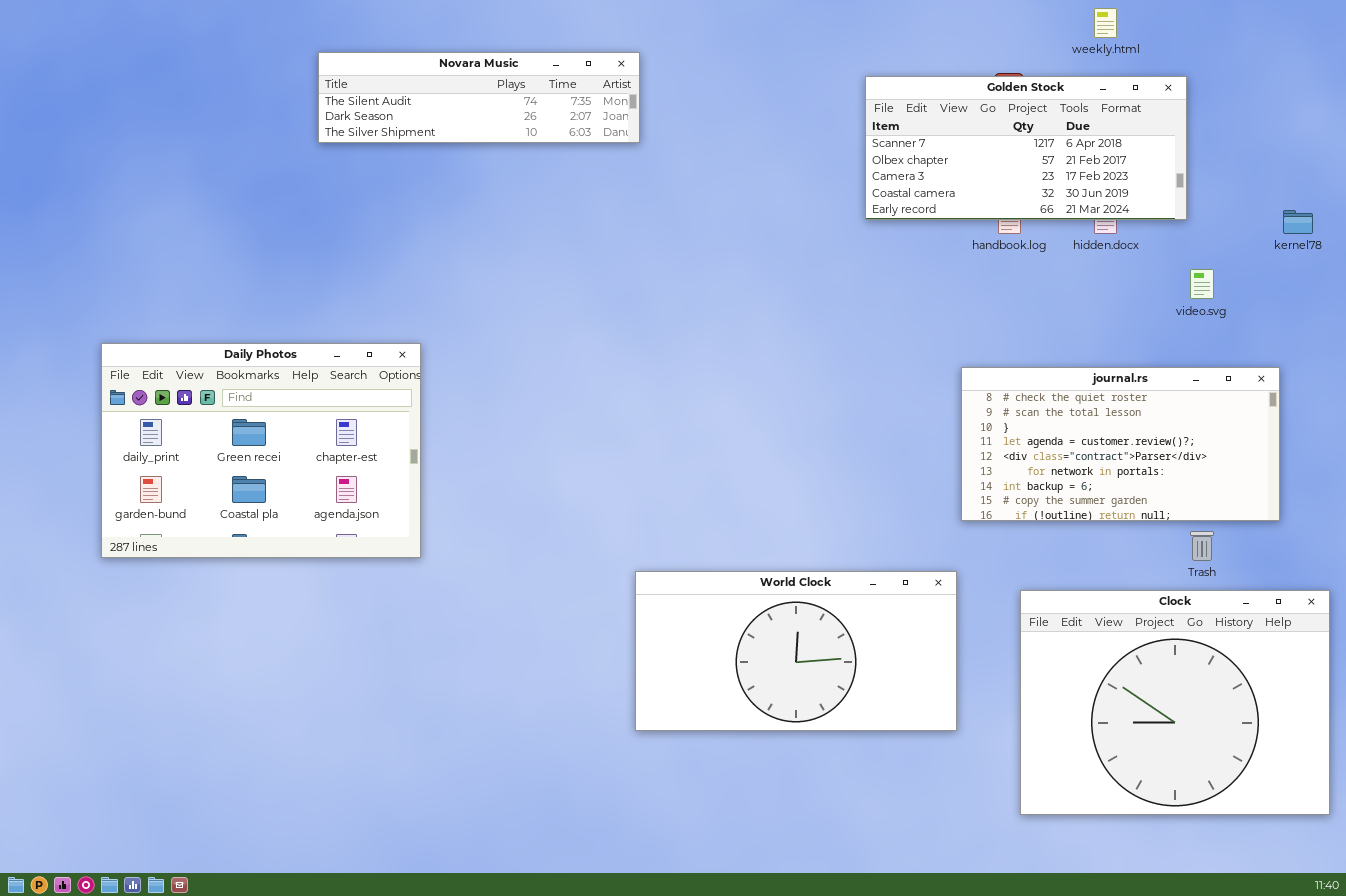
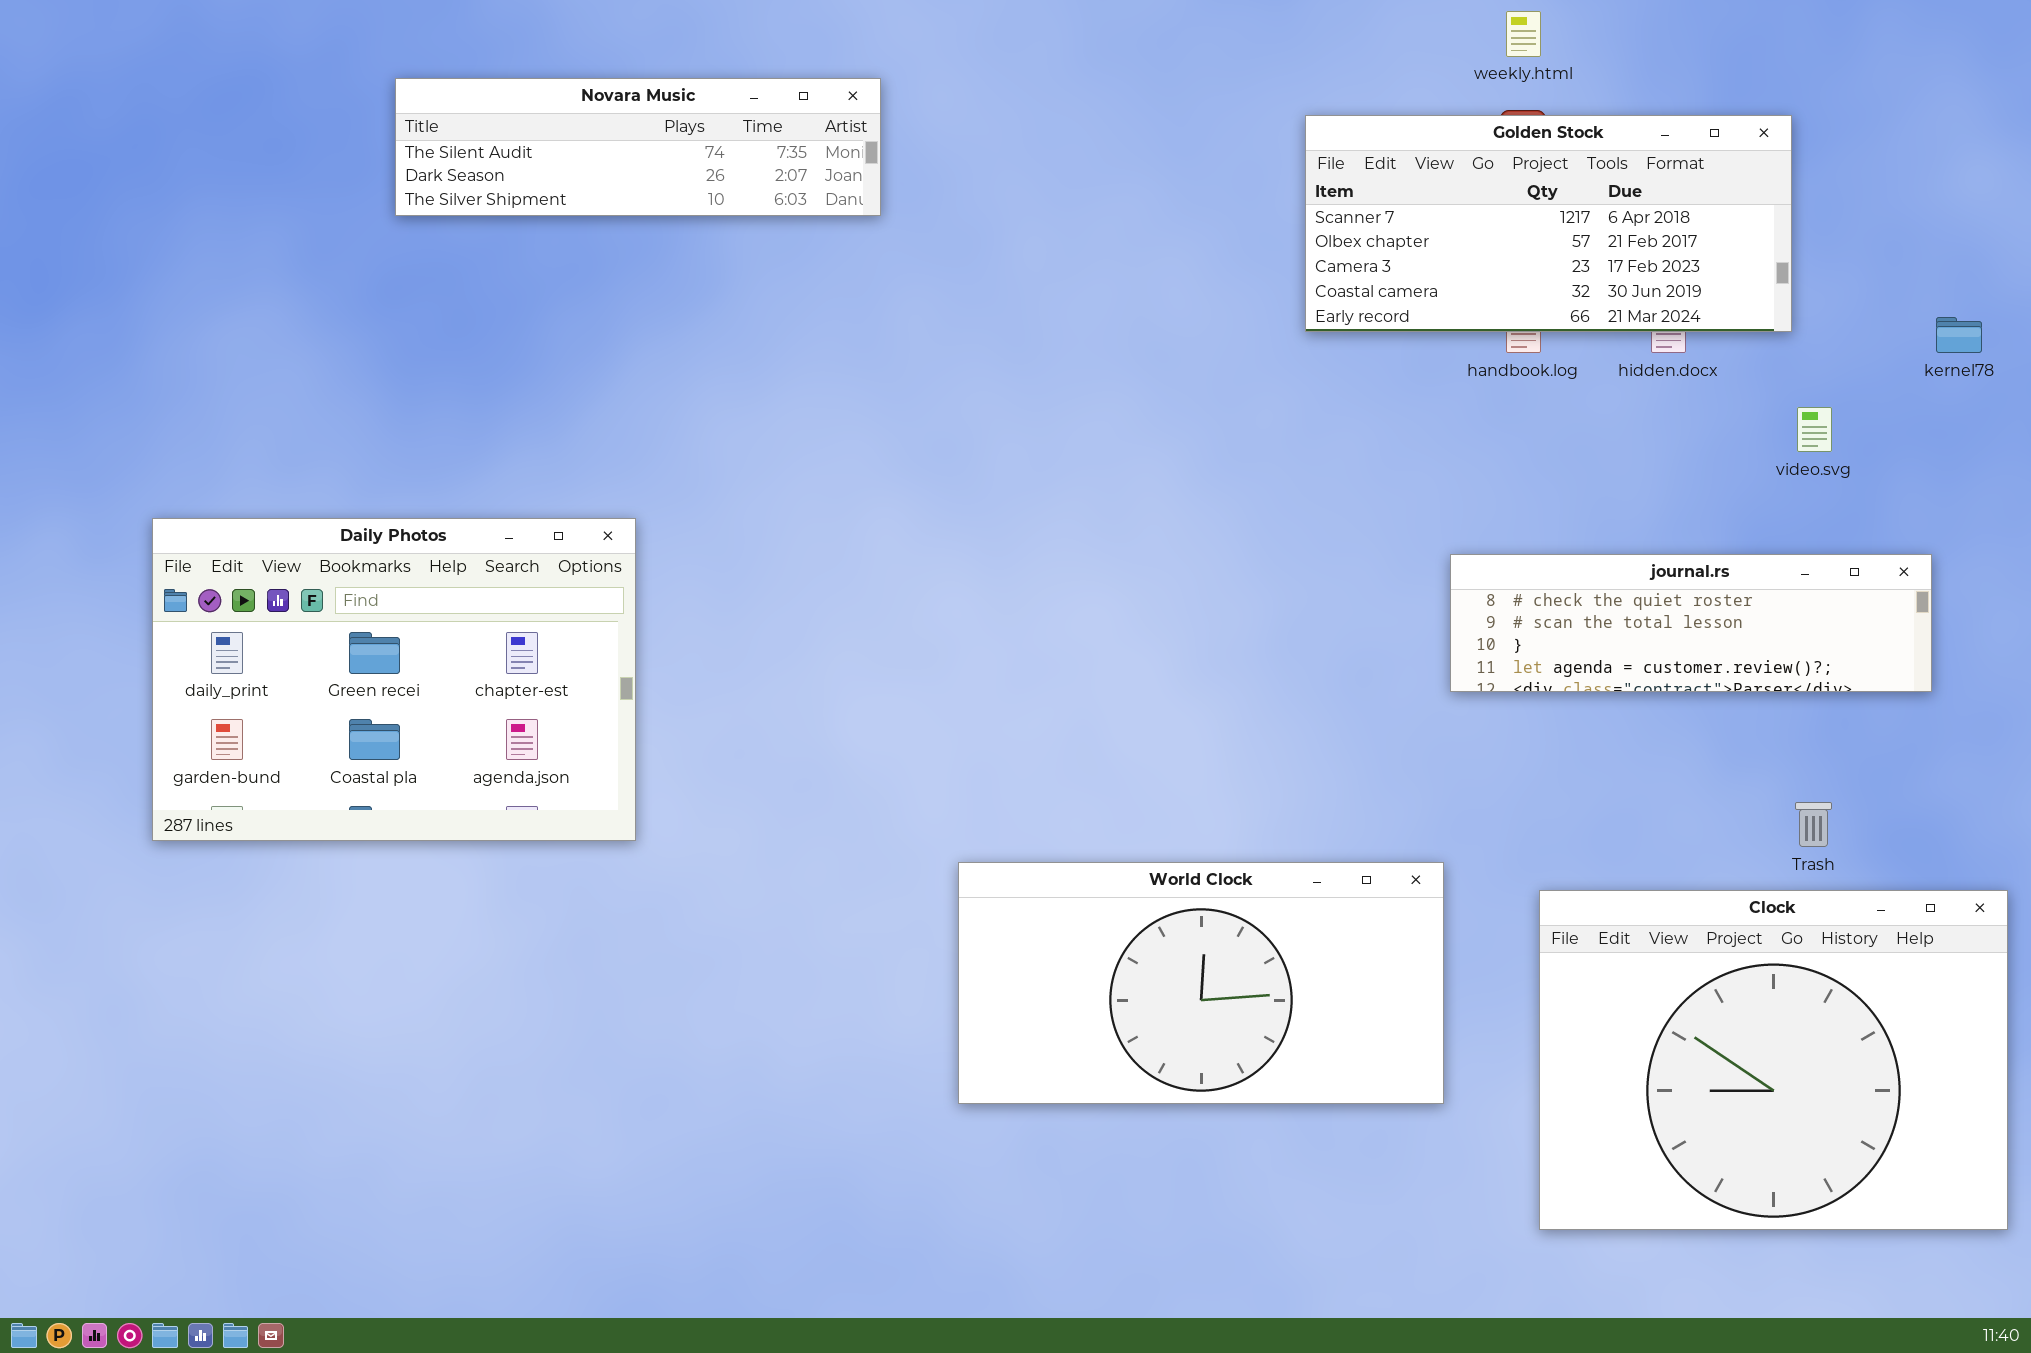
weekly.html: [1094,8,1117,38] -> [1506,11,1541,57], moved
Novara Music: [318,52,640,143] -> [395,78,881,216], moved
journal.rs: [961,367,1280,521] -> [1450,554,1932,692], resized

